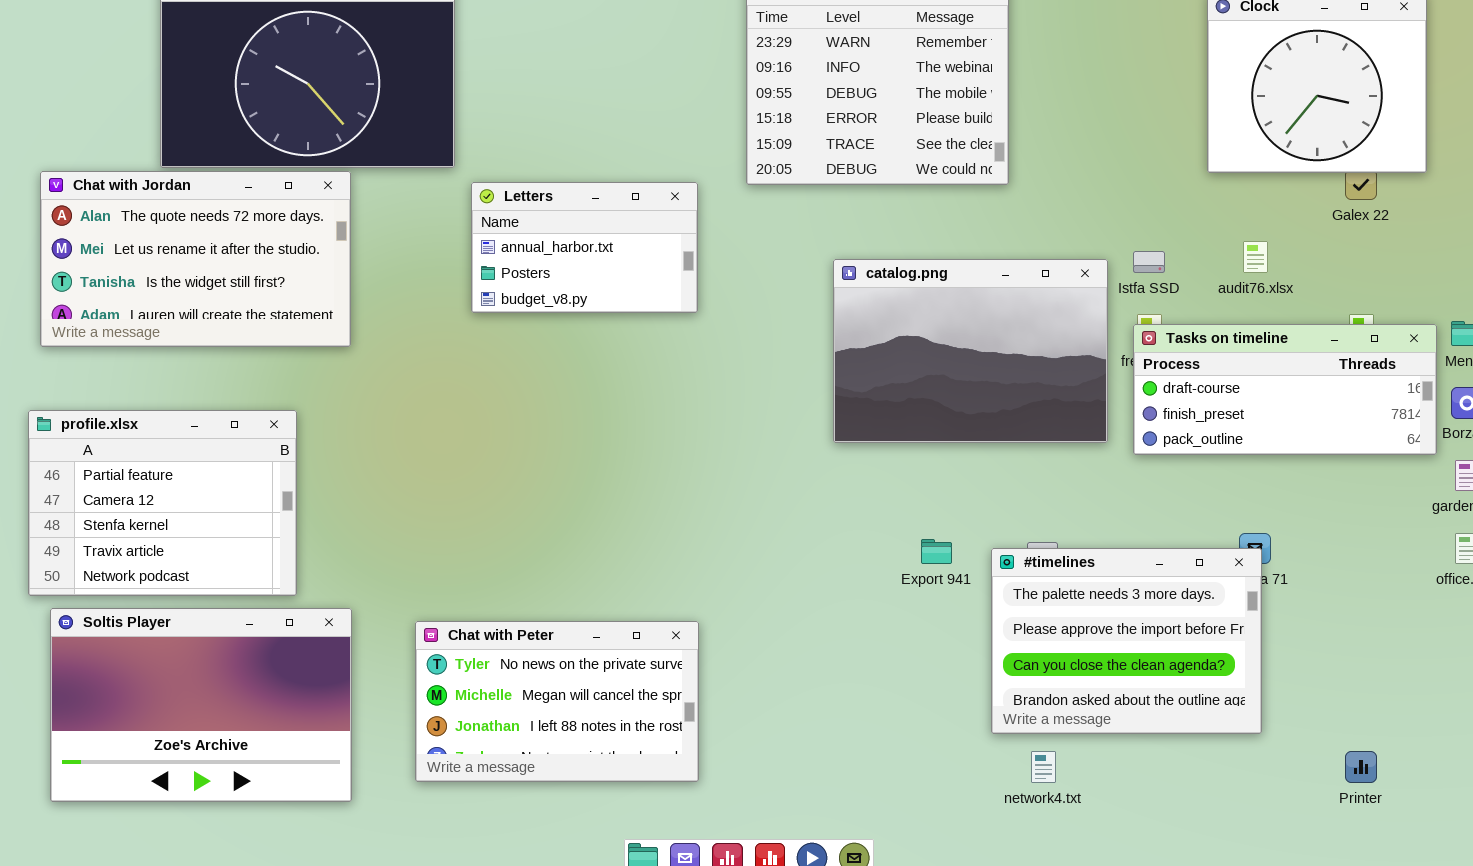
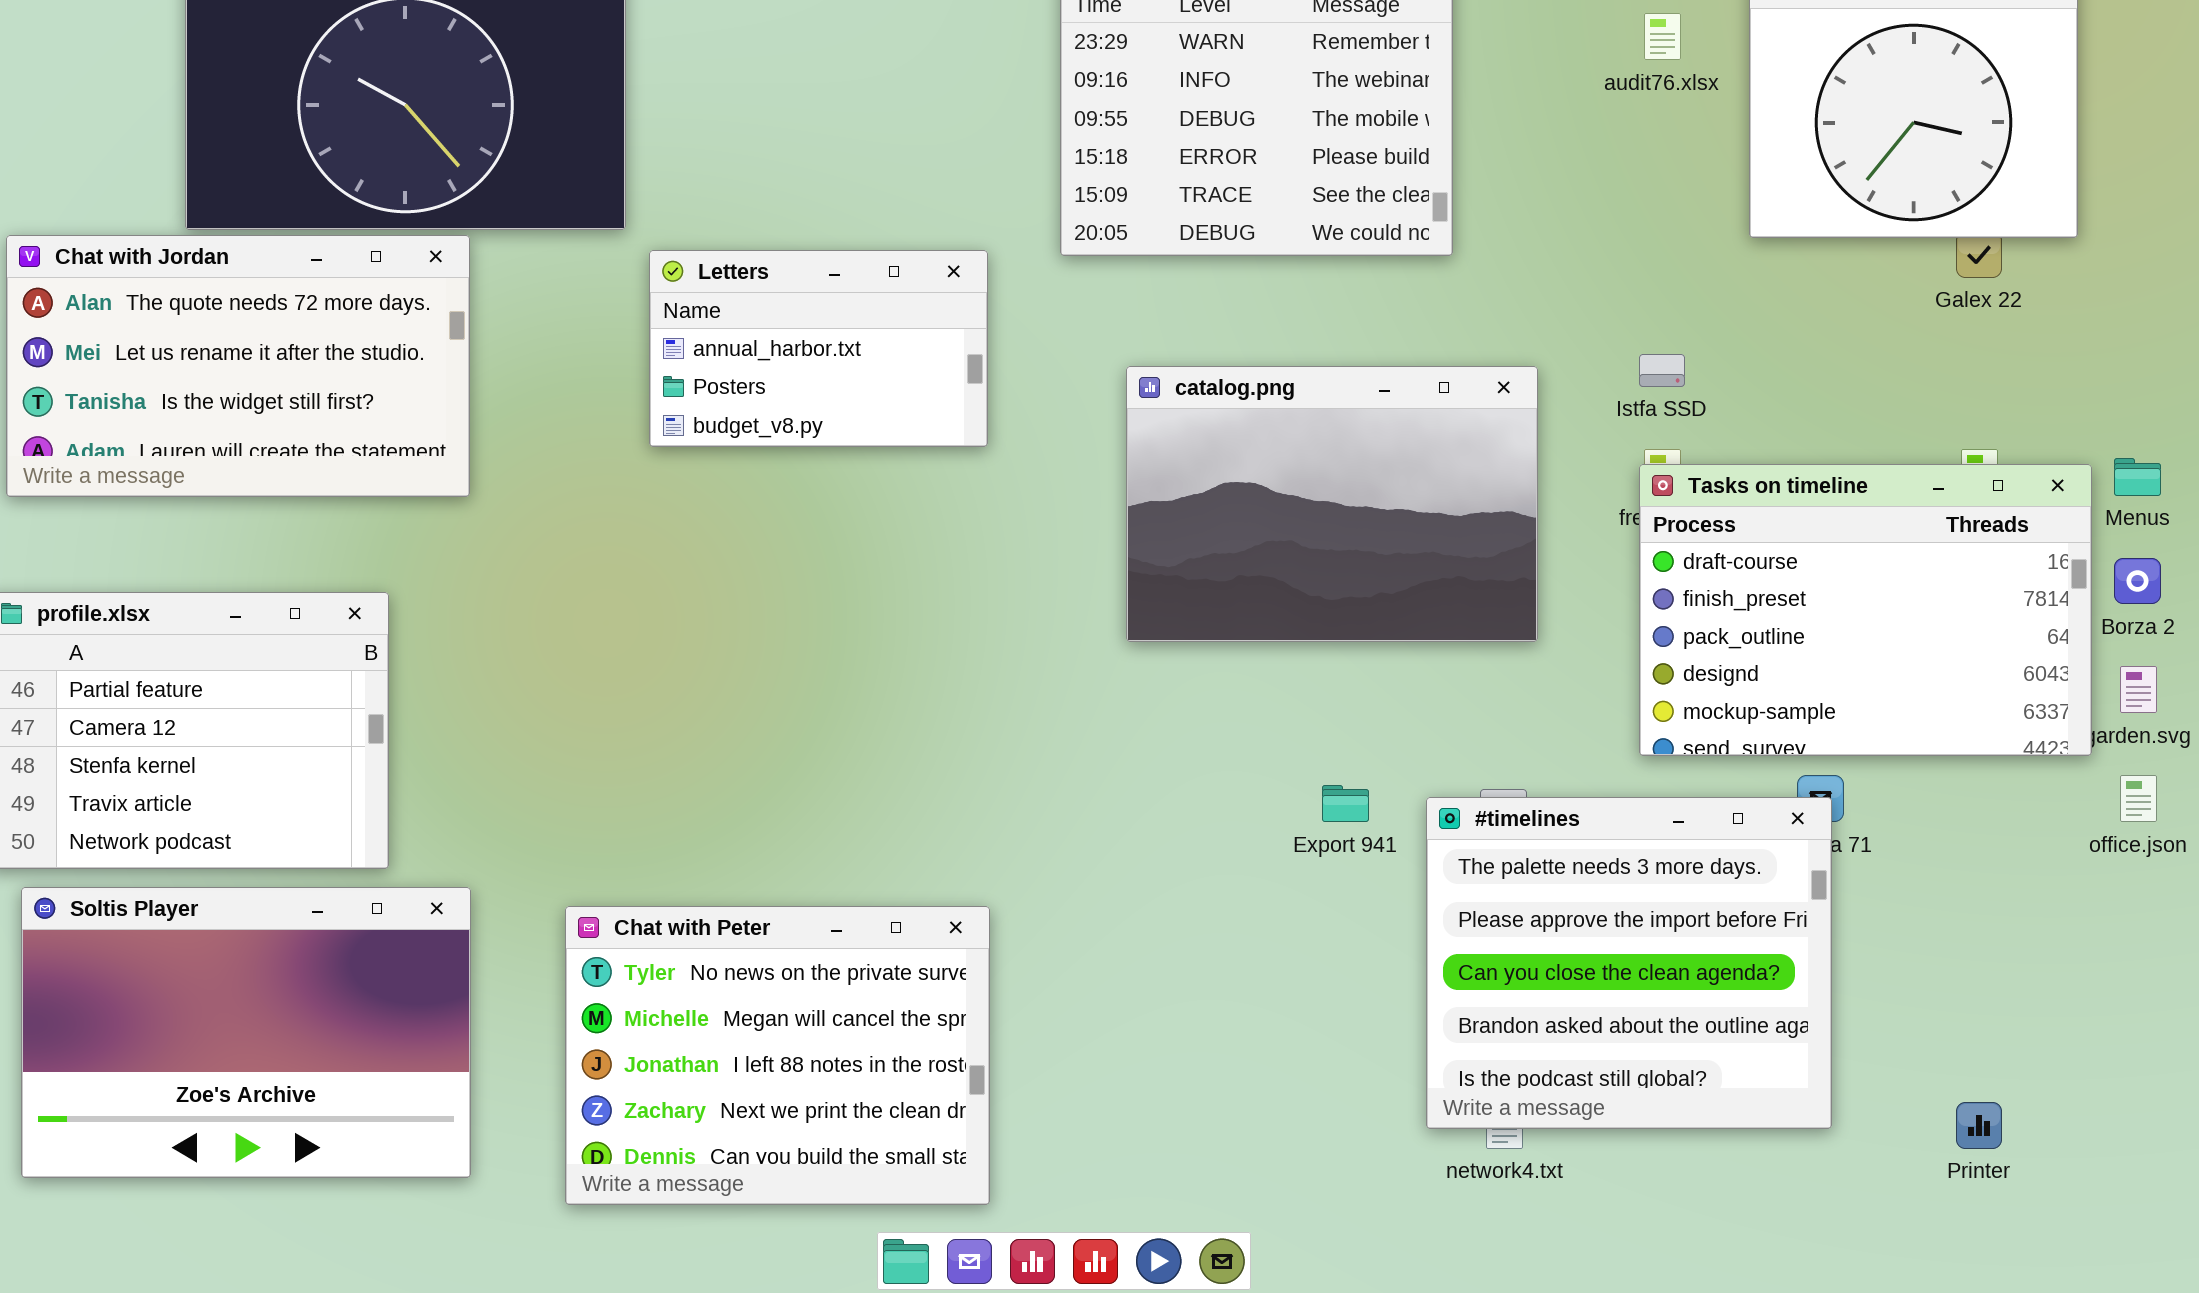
audit76.xlsx: [1243,241,1268,273] -> [1644,13,1681,60], moved
catalog.png: [833,259,1108,443] -> [1126,366,1538,642], moved
Tasks on timeline: [1133,324,1437,455] -> [1639,464,2092,756], resized
#timelines: [991,548,1262,734] -> [1426,797,1832,1129], resized
Chat with Peter: [415,621,699,782] -> [565,906,990,1205], resized

